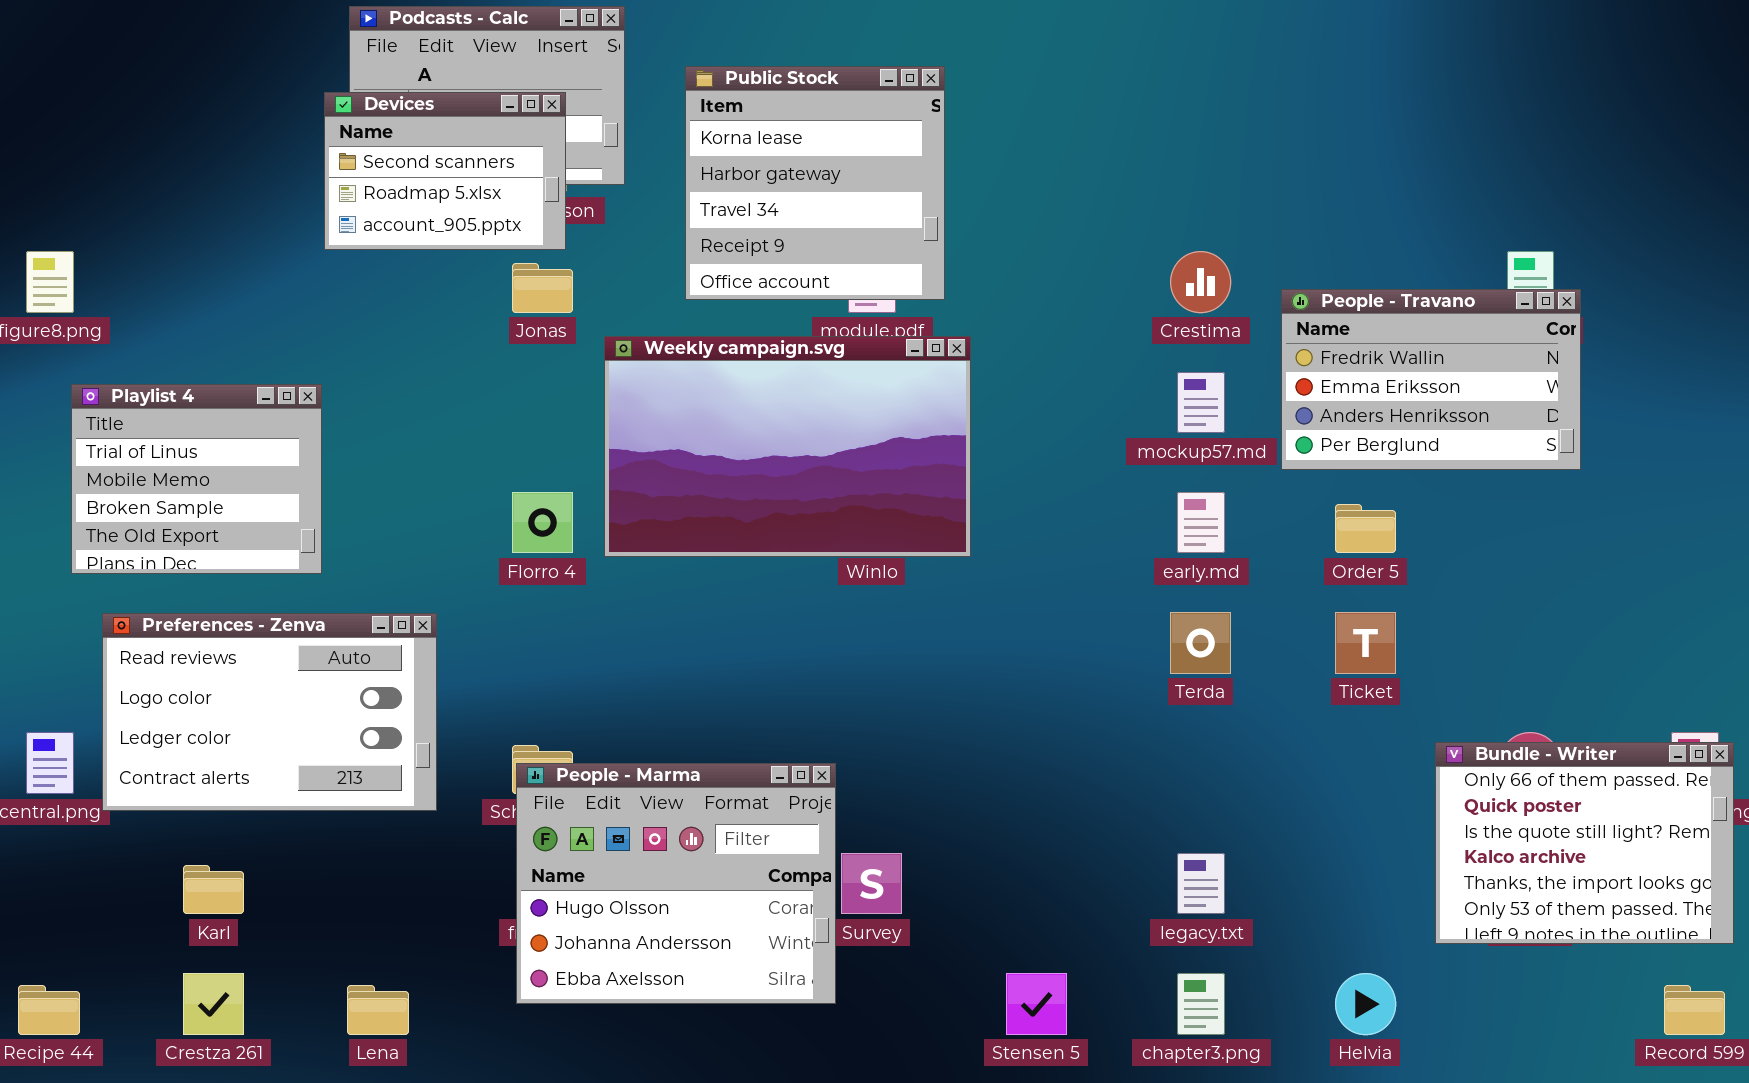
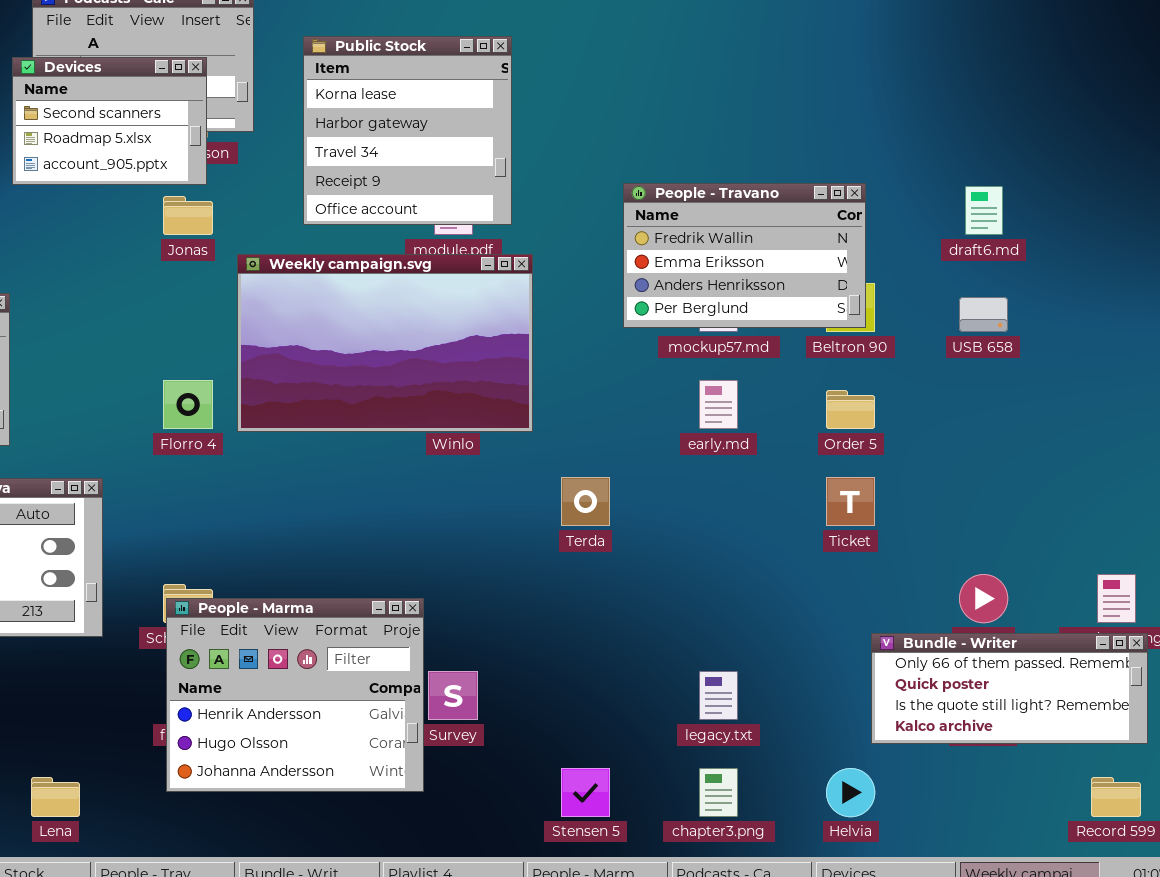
People - Travano: [1281,289,1581,470] -> [623,183,866,328], moved
Terda: [1170,612,1231,674] -> [561,477,610,526], moved
Bundle - Writer: [1435,742,1734,944] -> [871,633,1148,744], resized
People - Marma: [516,763,836,1004] -> [166,598,424,792], scrolled up 1 row

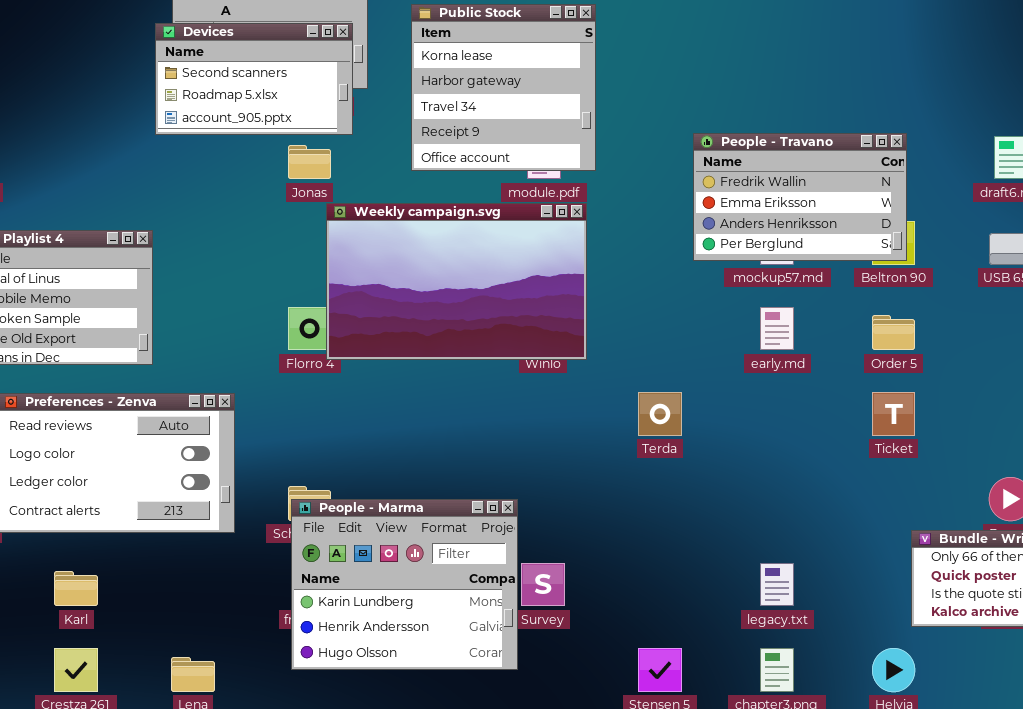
Devices: [12,57,207,185] -> [155,23,353,135], resized
Weekly campaign.svg: [237,254,533,432] -> [326,203,587,360], moved
People - Marma: [166,598,424,792] -> [291,499,518,670], scrolled up 1 row

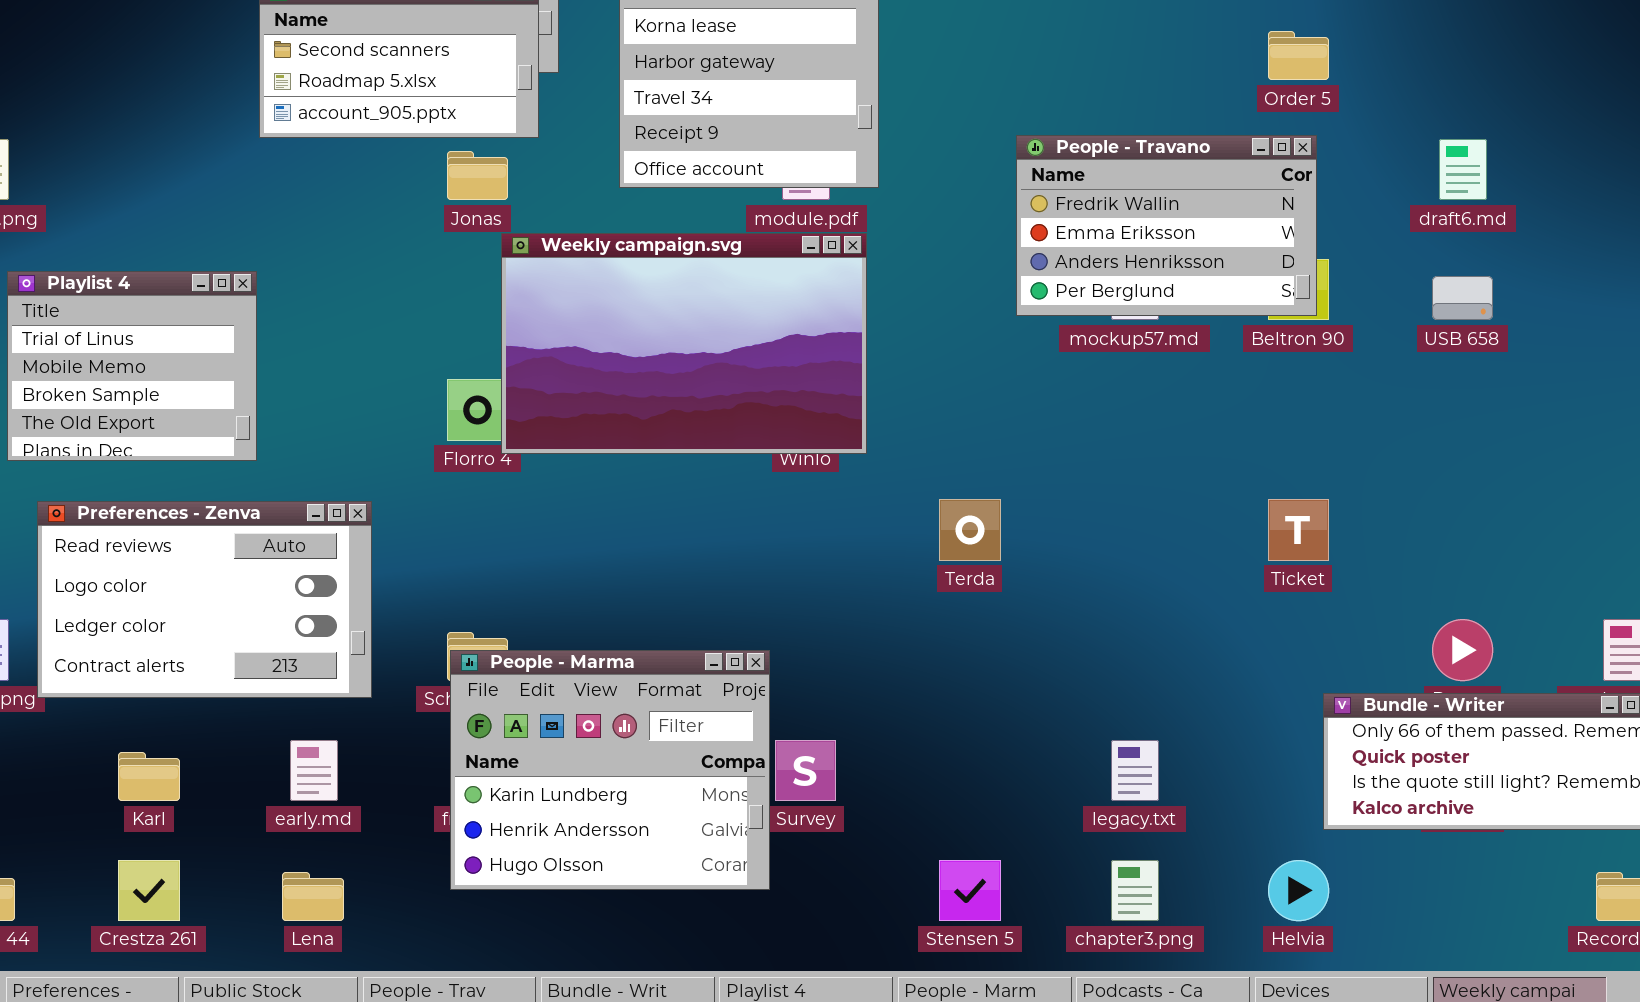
early.md: [760,307,794,350] -> [290,740,338,801], moved
Order 5: [872,315,915,350] -> [1268,31,1329,80], moved

